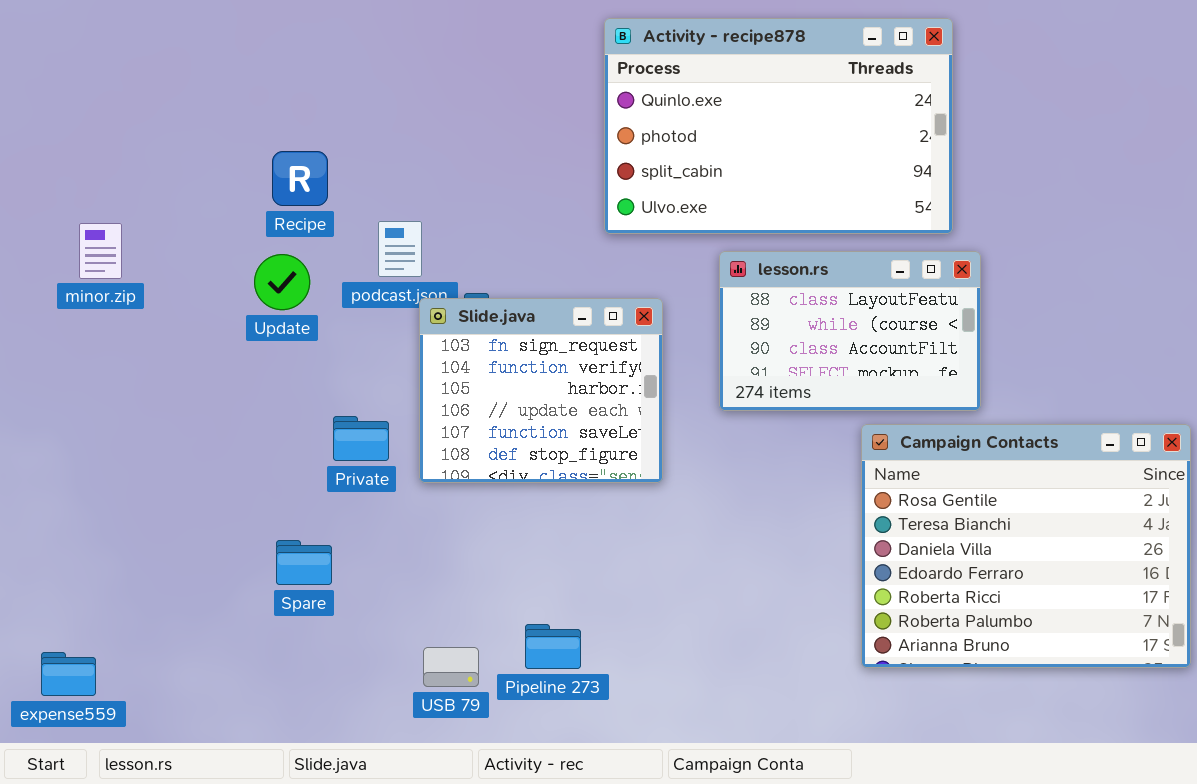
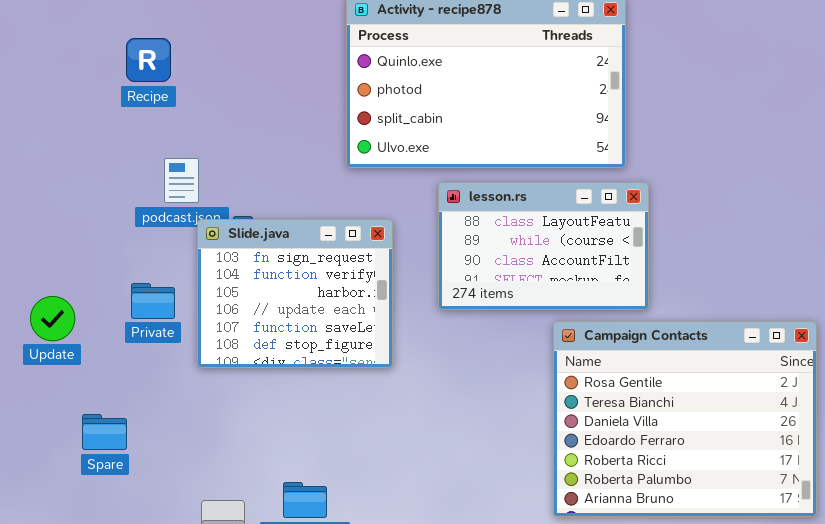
Recipe: [272,151,328,206] -> [126,38,171,82], moved
Update: [254,254,310,310] -> [30,296,75,341], moved
Private: [333,416,389,461] -> [131,283,175,319], moved

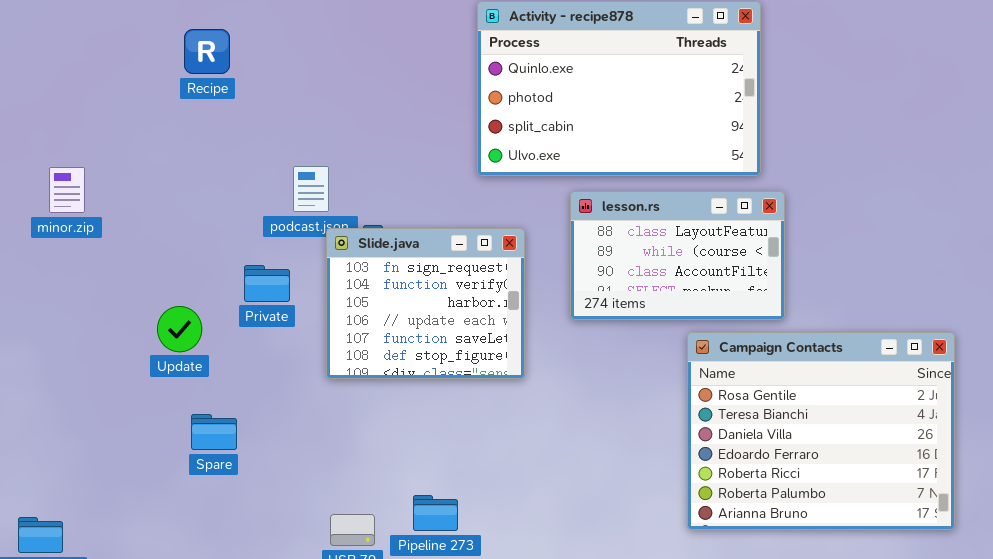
Recipe: [126,38,171,82] -> [184,29,230,74], moved
Private: [131,283,175,319] -> [244,265,290,302], moved
Spare: [82,414,127,450] -> [191,414,237,450], moved

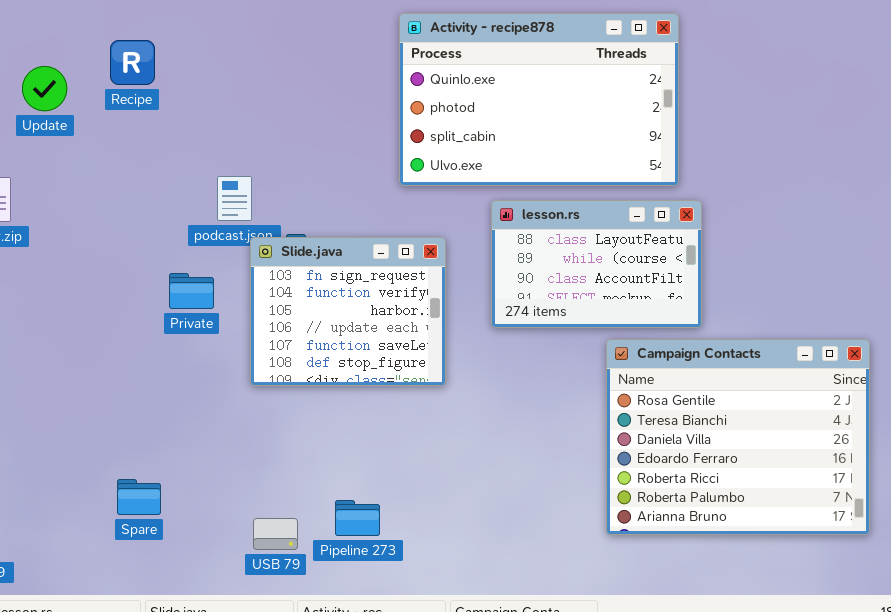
Update: [157,306,202,352] -> [22,66,67,111], moved
Spare: [191,414,237,450] -> [117,479,161,515], moved

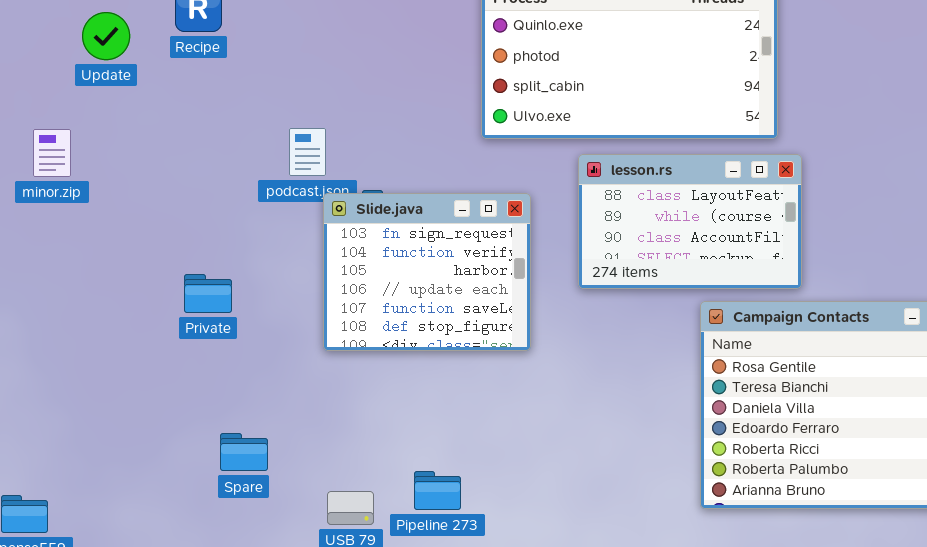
Private: [169,273,214,309] -> [184,274,232,313], moved
Spare: [117,479,161,515] -> [220,433,268,471], moved

